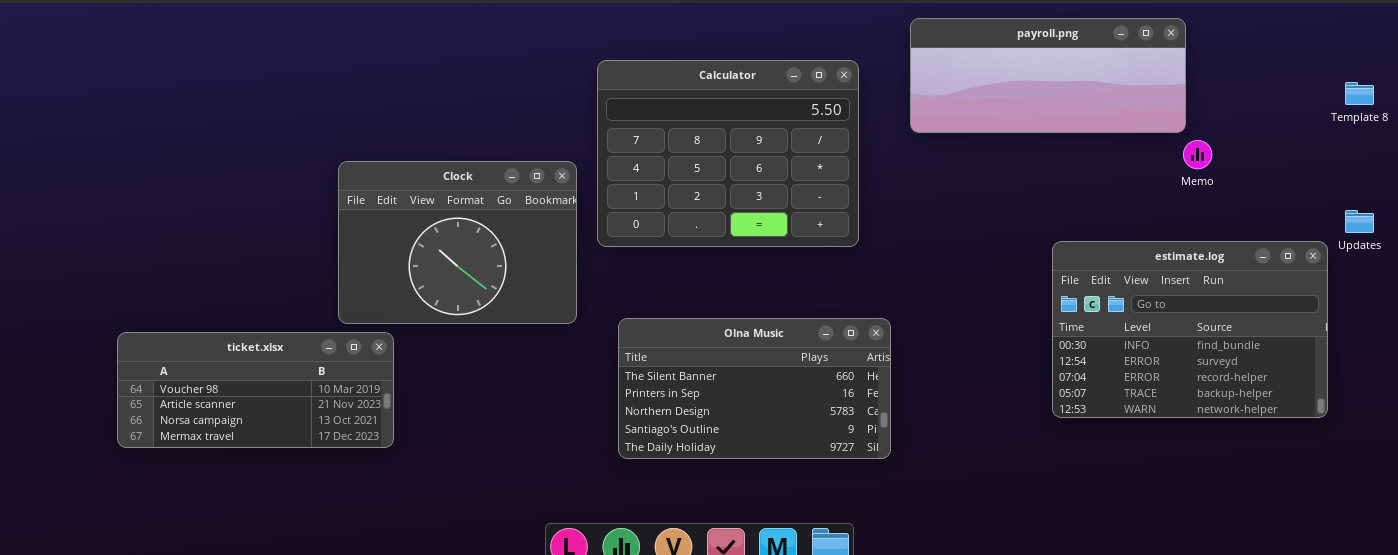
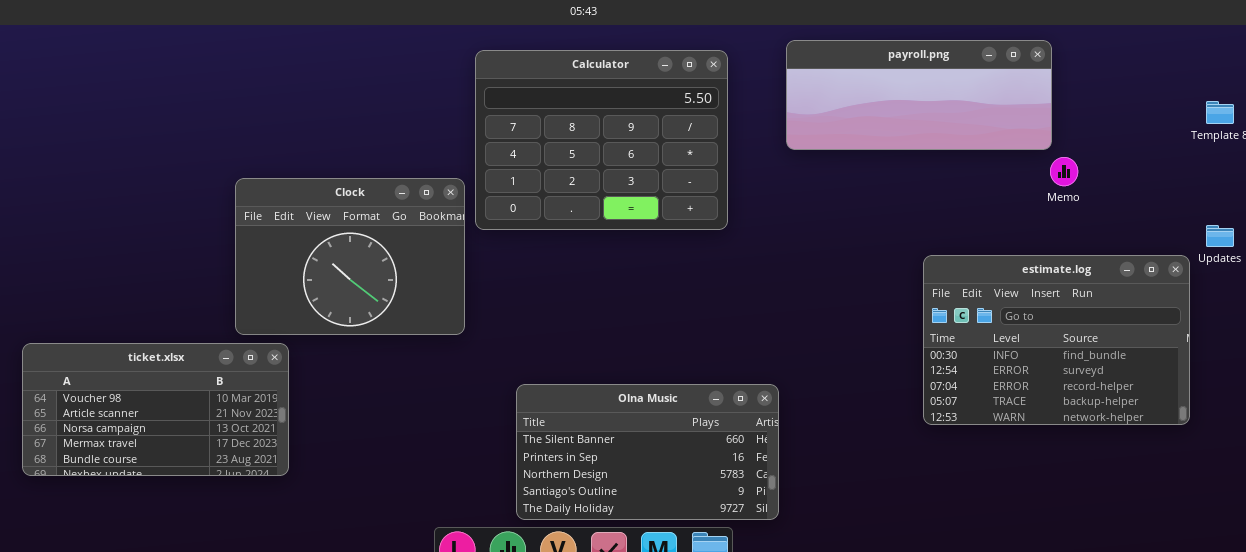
Calculator: [597,60,859,247] -> [475,50,728,230], moved
Olna Music: [618,318,891,459] -> [516,384,779,520], moved
ticket.xlsx: [117,332,394,448] -> [22,343,289,476], resized

